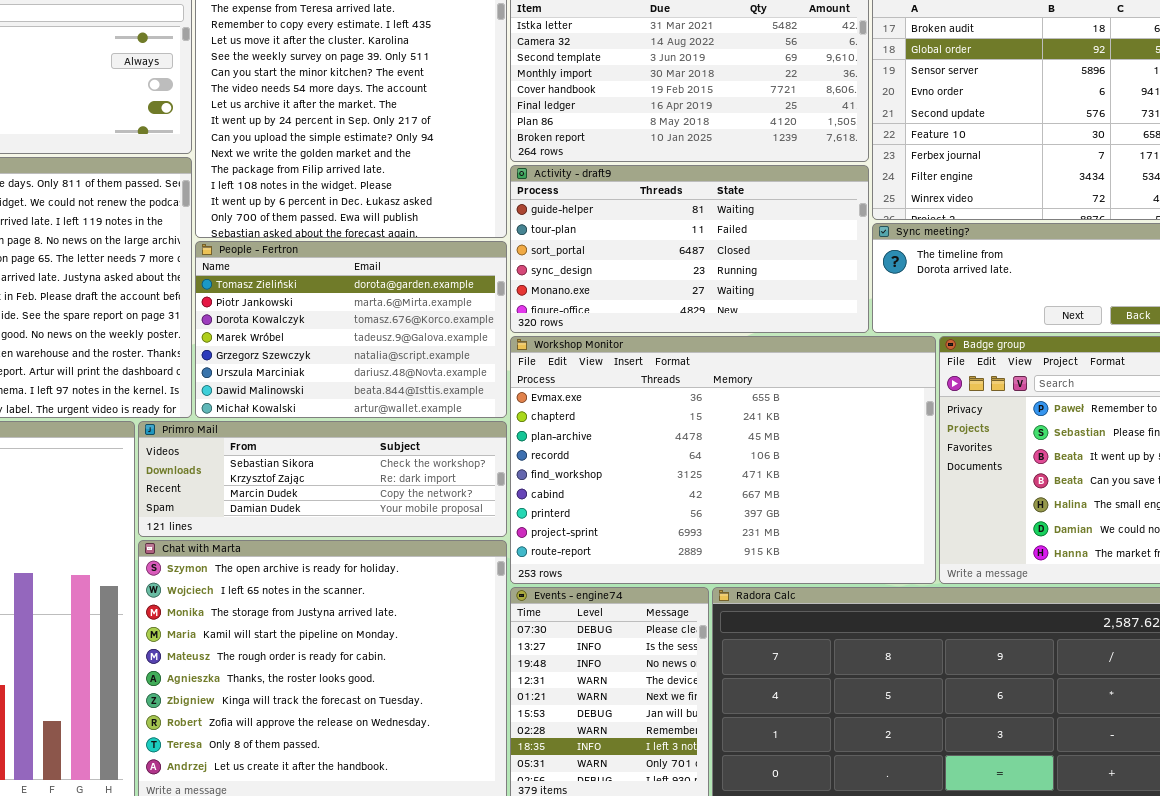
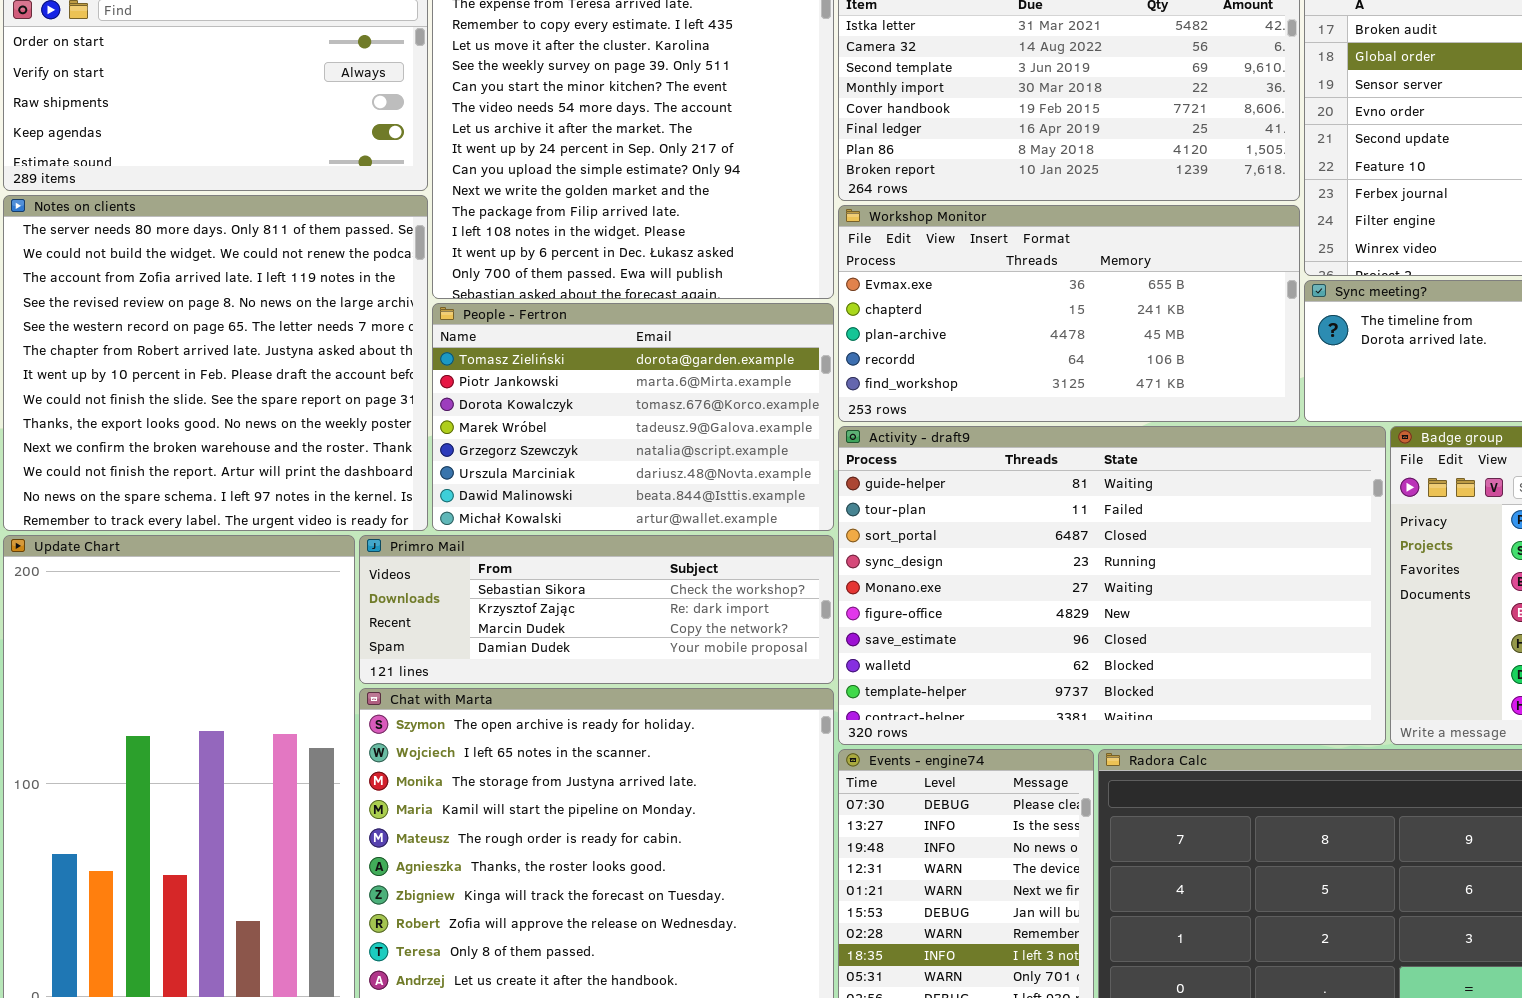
Activity - draft9: [510,165,869,333] -> [838,426,1386,745], moved, resized
Workshop Monitor: [510,336,936,584] -> [838,205,1300,422], moved, resized

